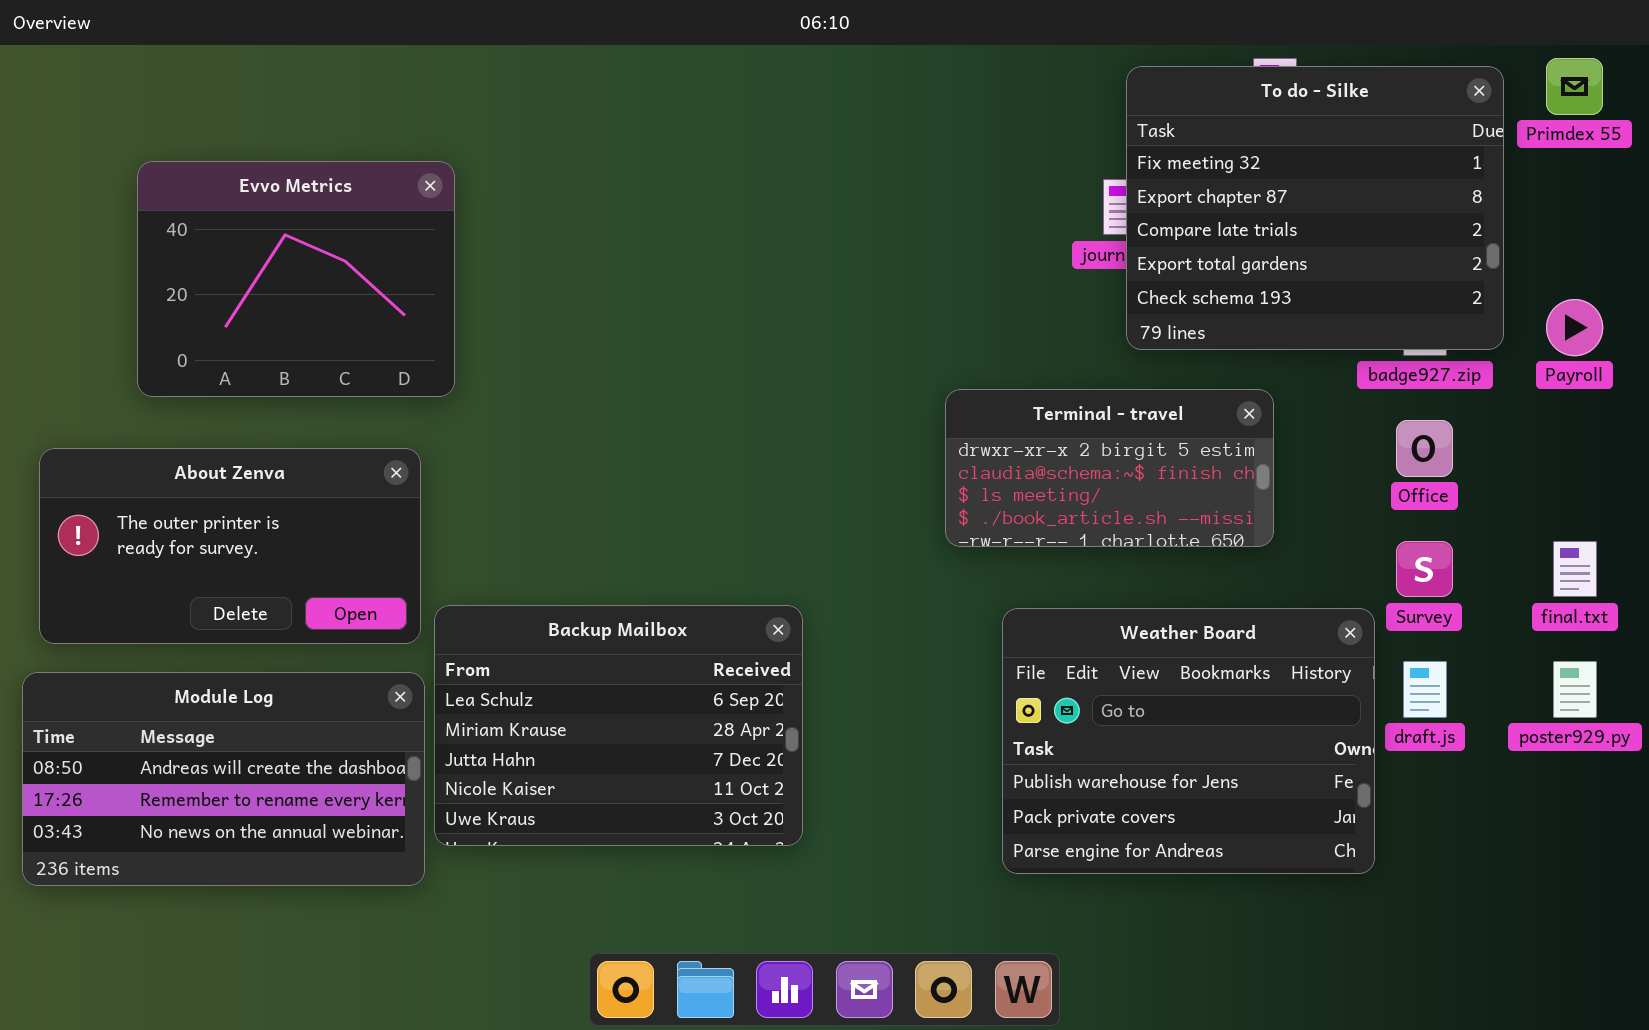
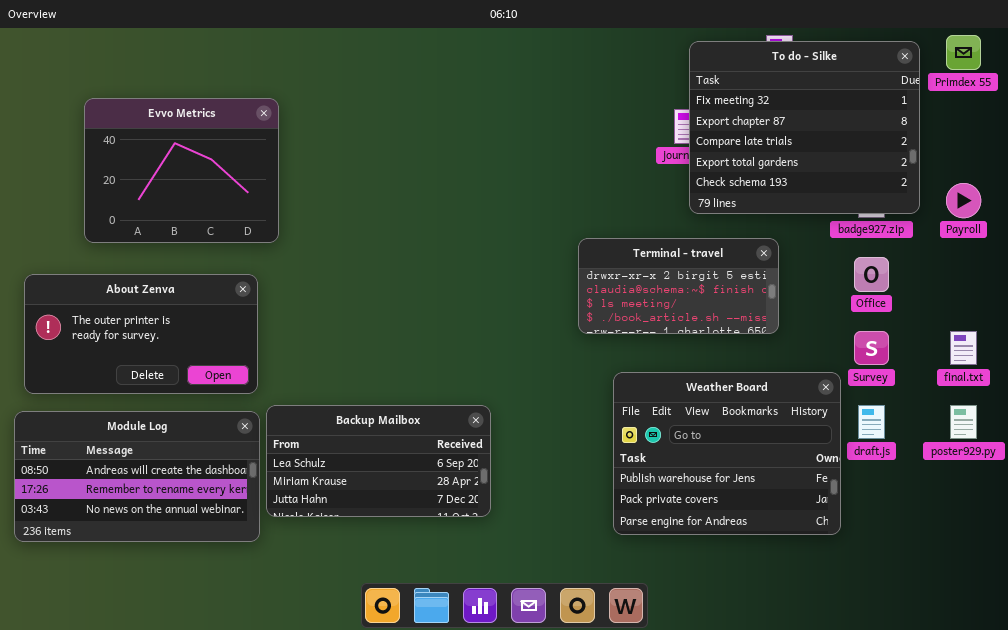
Backup Mailbox: [434,605,803,846] -> [266,405,491,517], resized

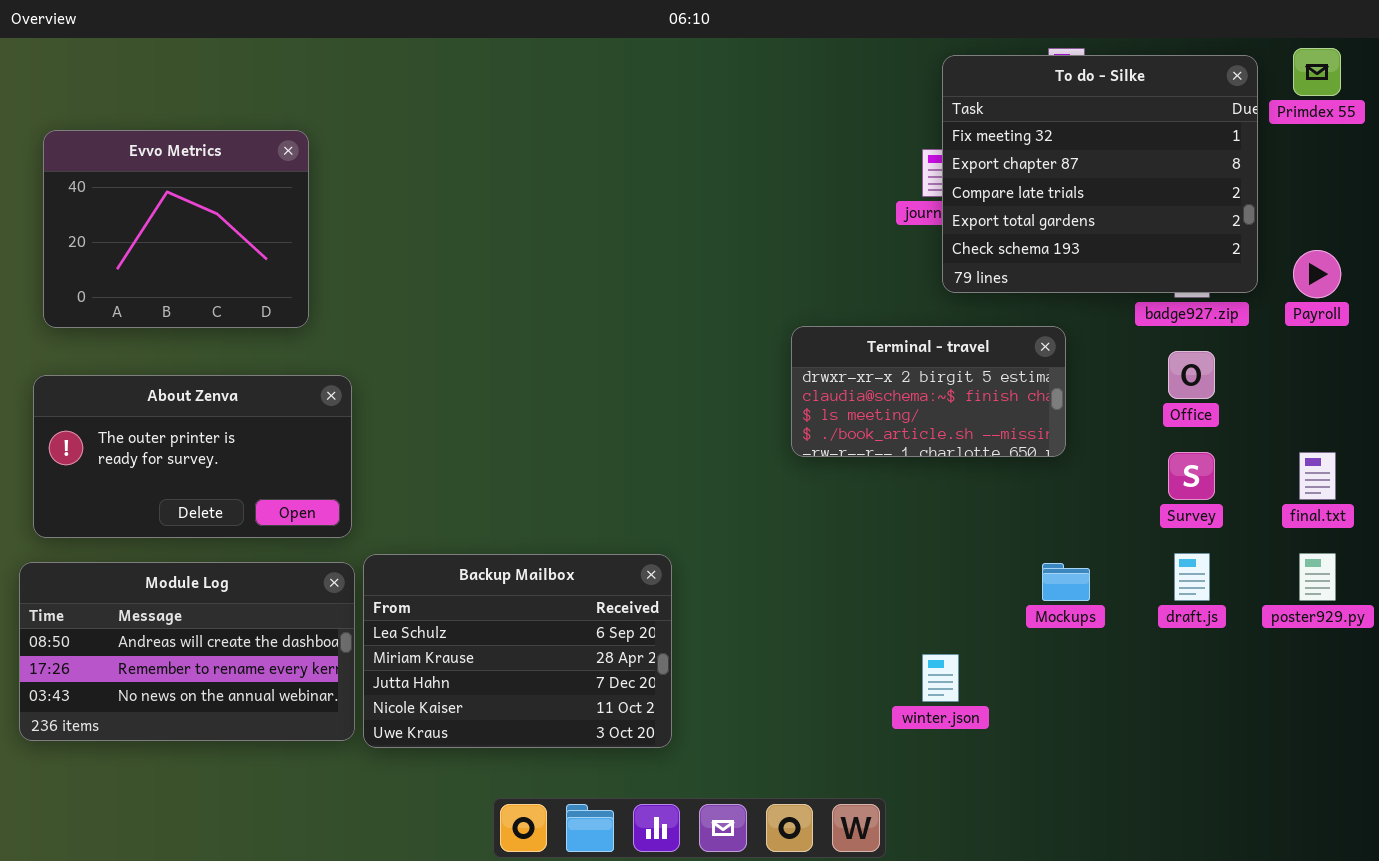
Evvo Metrics: [84,98,279,243] -> [43,130,309,328], moved
Weather Board: [613,372,841,535] -> none, closed
Backup Mailbox: [266,405,491,517] -> [363,554,672,748], resized

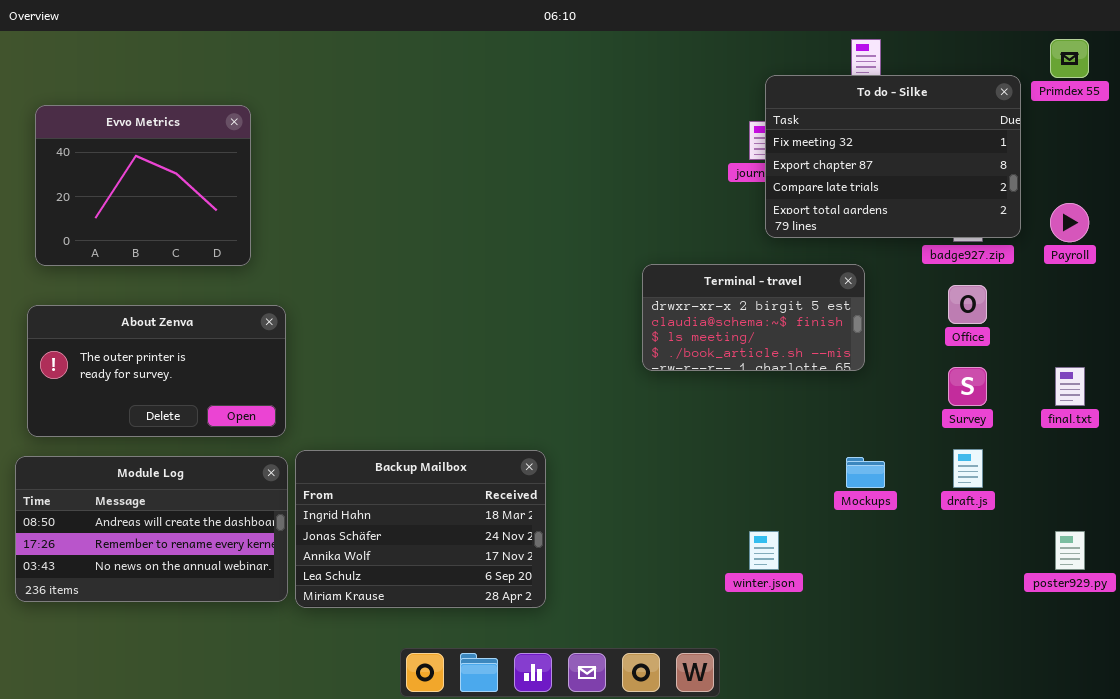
To do - Silke: [942,55,1258,293] -> [765,75,1021,238], resized
poster929.py: [1299,553,1336,601] -> [1055,531,1085,570], moved
Backup Mailbox: [363,554,672,748] -> [295,450,546,608], scrolled up 3 rows

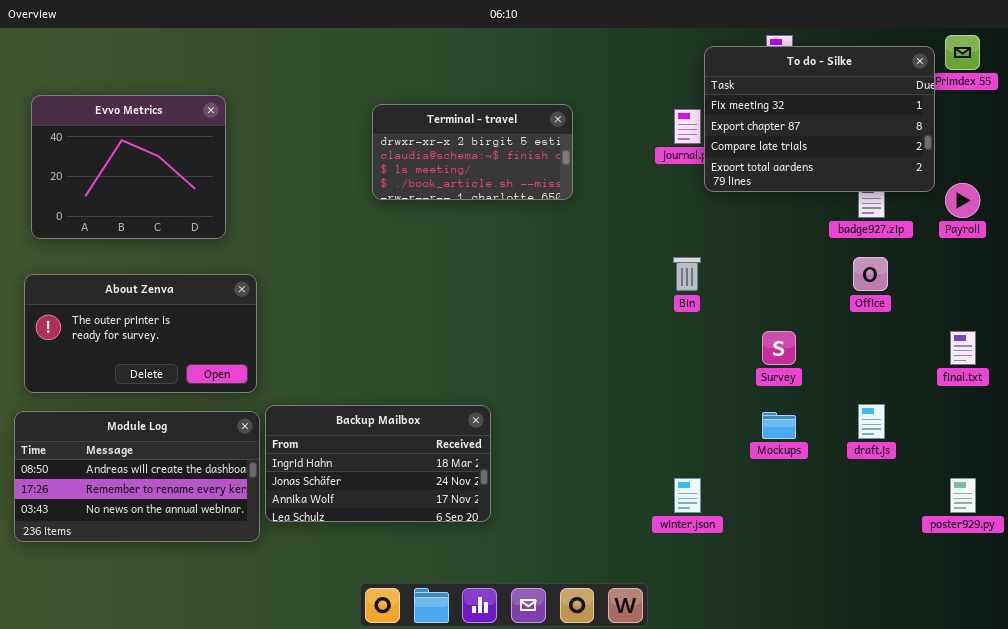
To do - Silke: [765,75,1021,238] -> [704,46,935,192], moved
Terminal - travel: [642,264,865,371] -> [372,104,573,200], moved
Survey: [948,367,987,406] -> [762,331,796,365], moved
Backup Mailbox: [295,450,546,608] -> [265,405,491,522], resized

